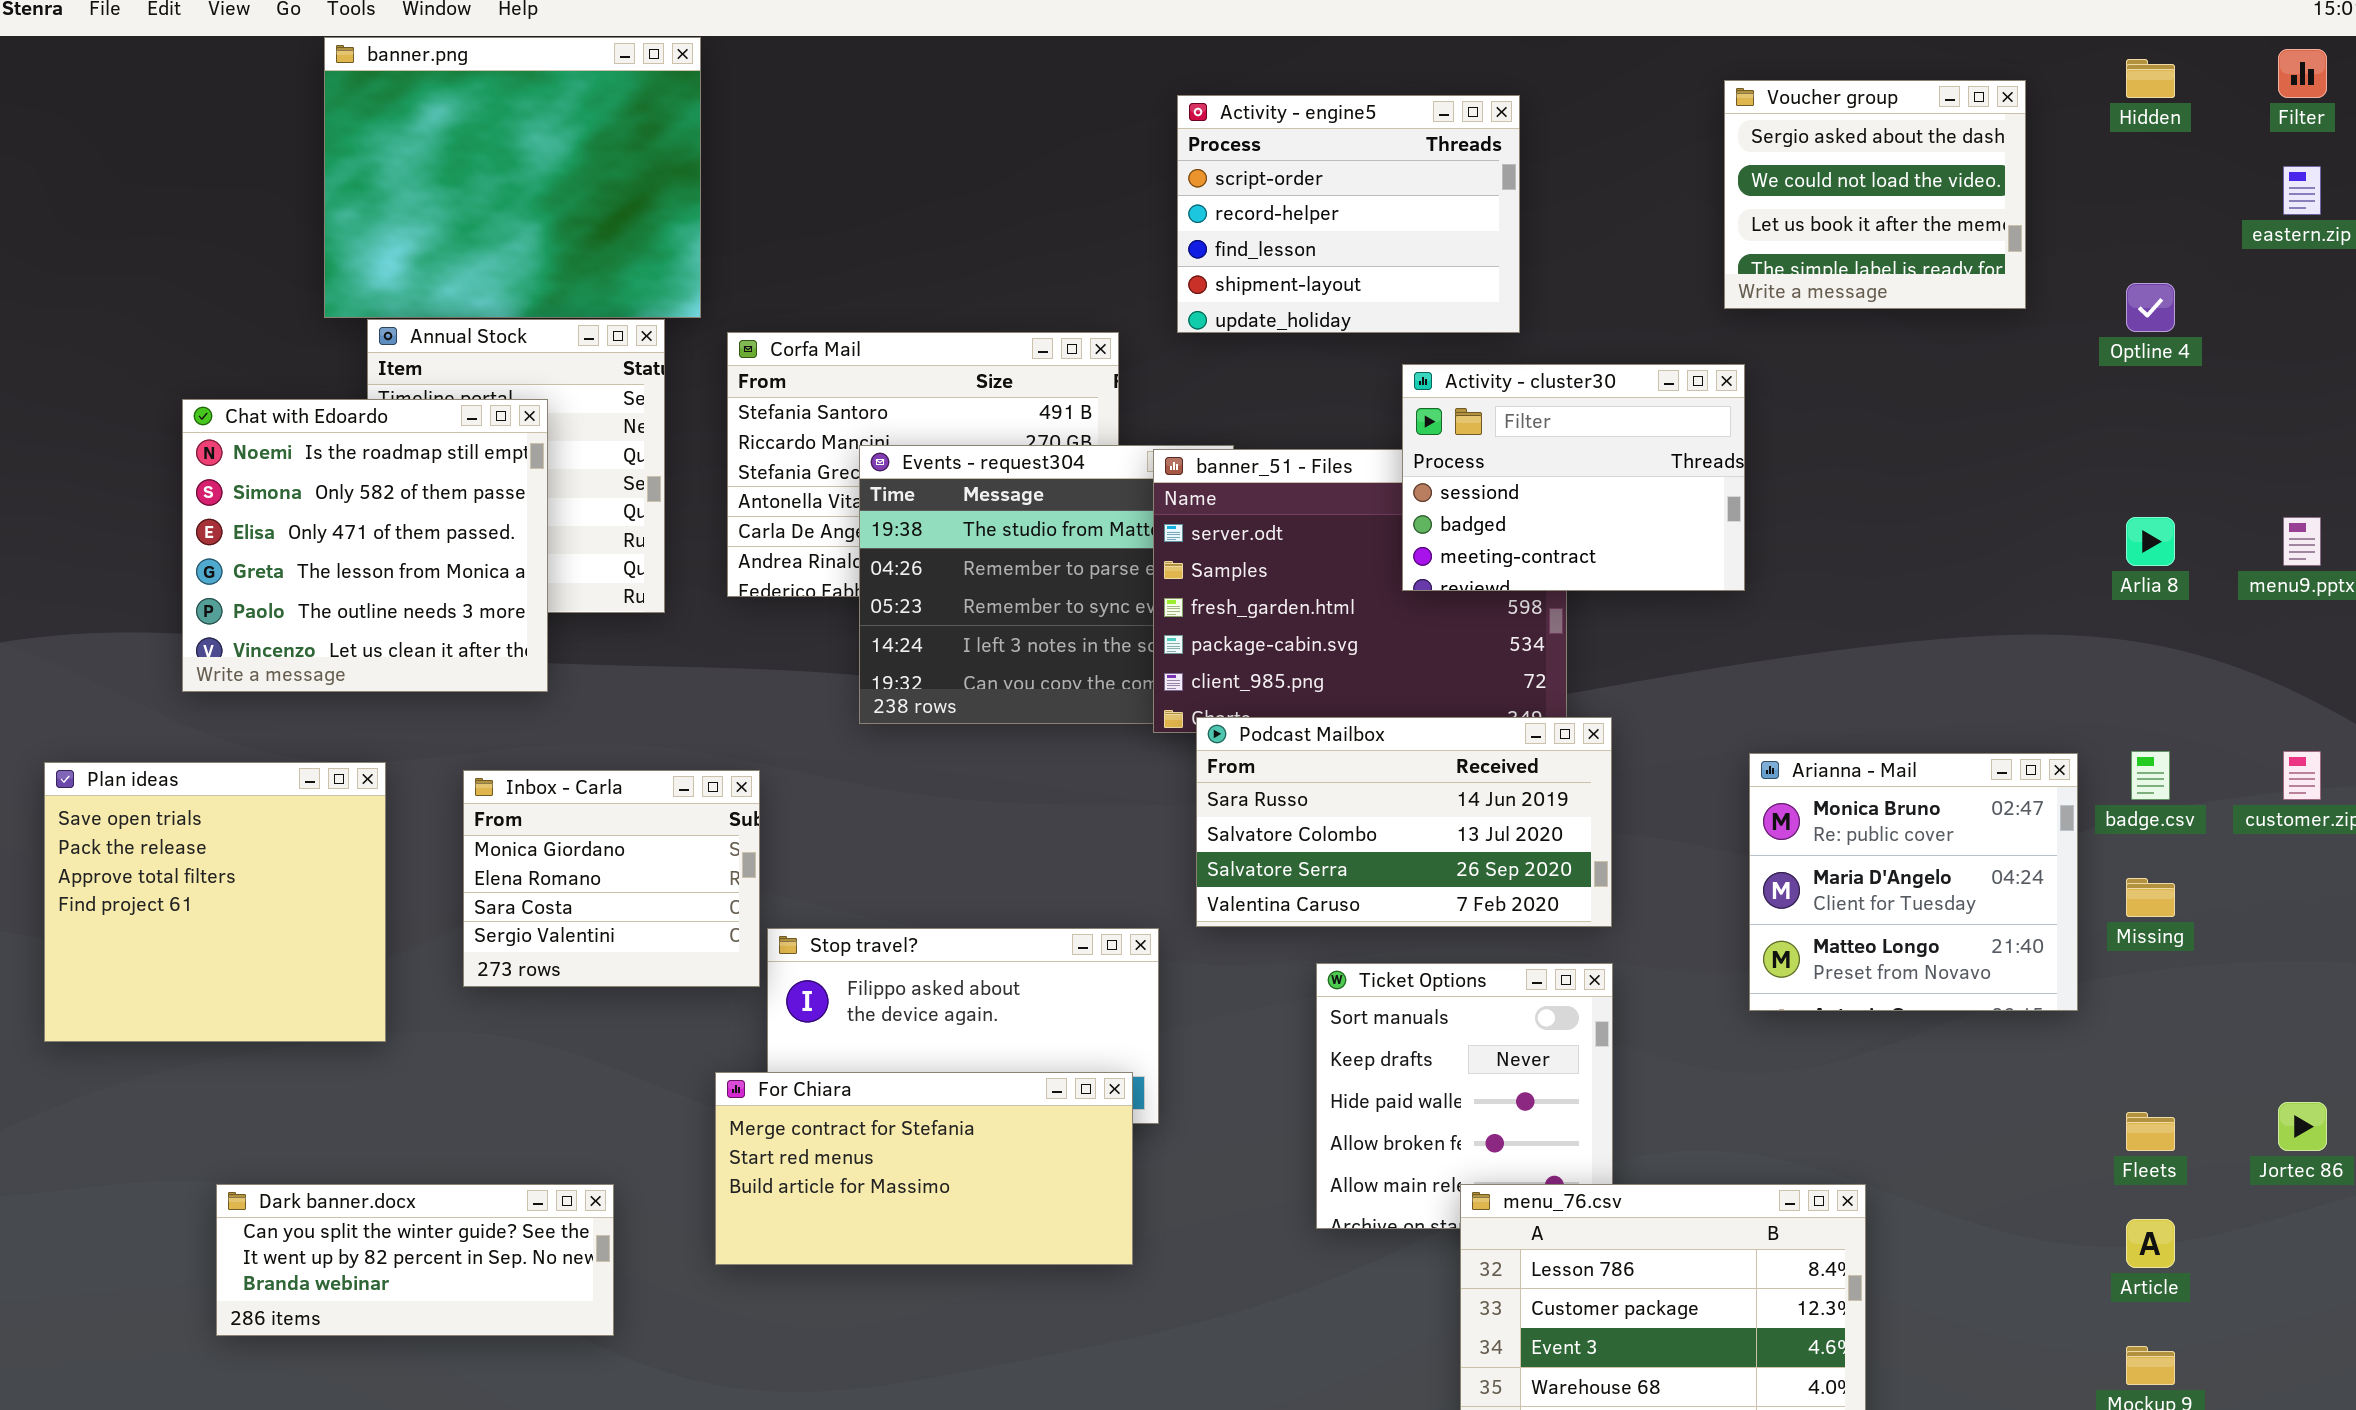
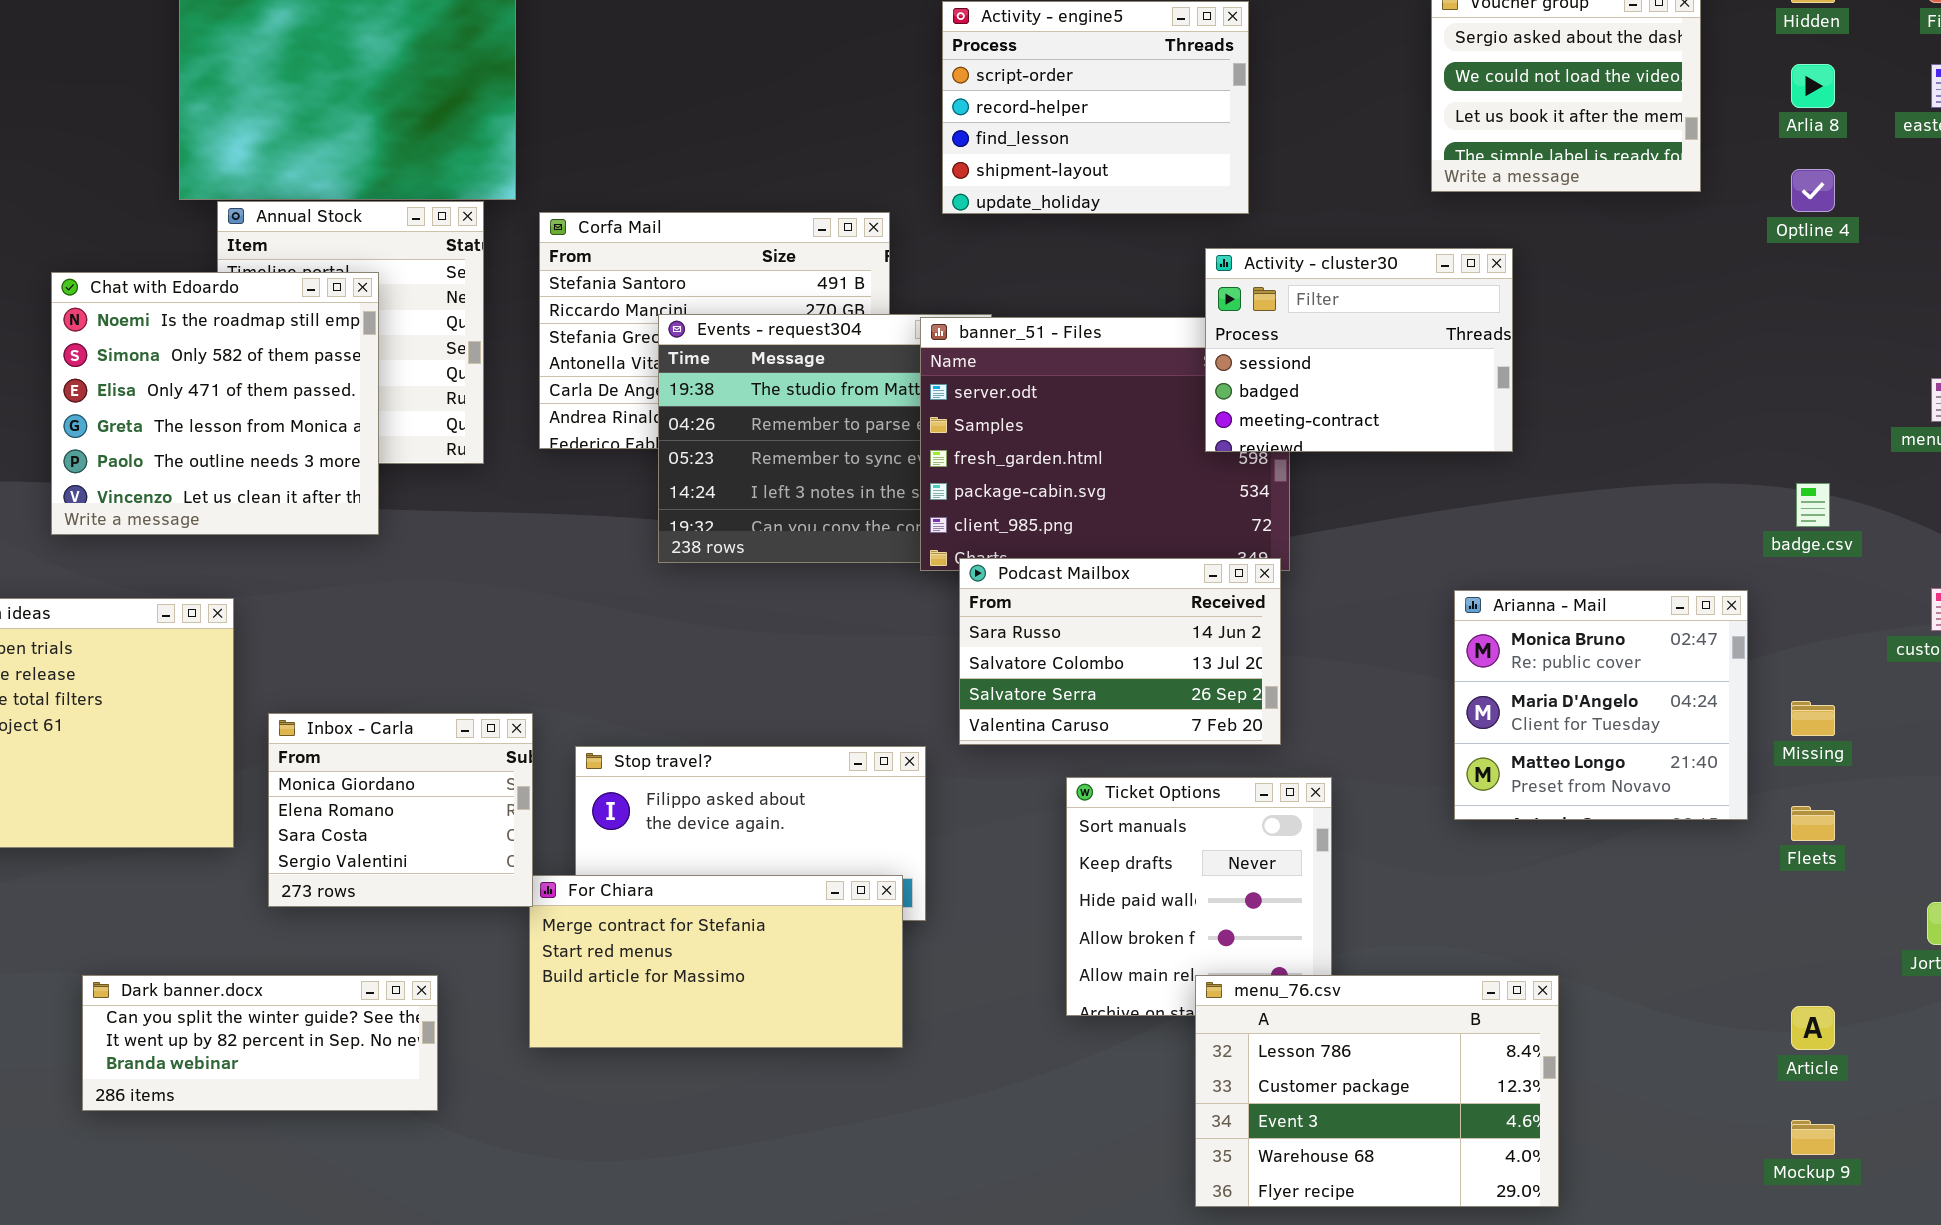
Activity - cluster30: [1402,364,1745,591] -> [1205,248,1513,452], moved
Arlia 8: [2126,517,2175,566] -> [1791,64,1835,108], moved
Podcast Mailbox: [1196,717,1612,927] -> [959,558,1281,745], resized
badge.csv: [2131,751,2170,800] -> [1796,483,1830,527], moved
Inbox - Carla: [463,770,760,987] -> [268,713,533,907], moved
Fleets: [2126,1112,2175,1151] -> [1791,806,1835,841], moved

